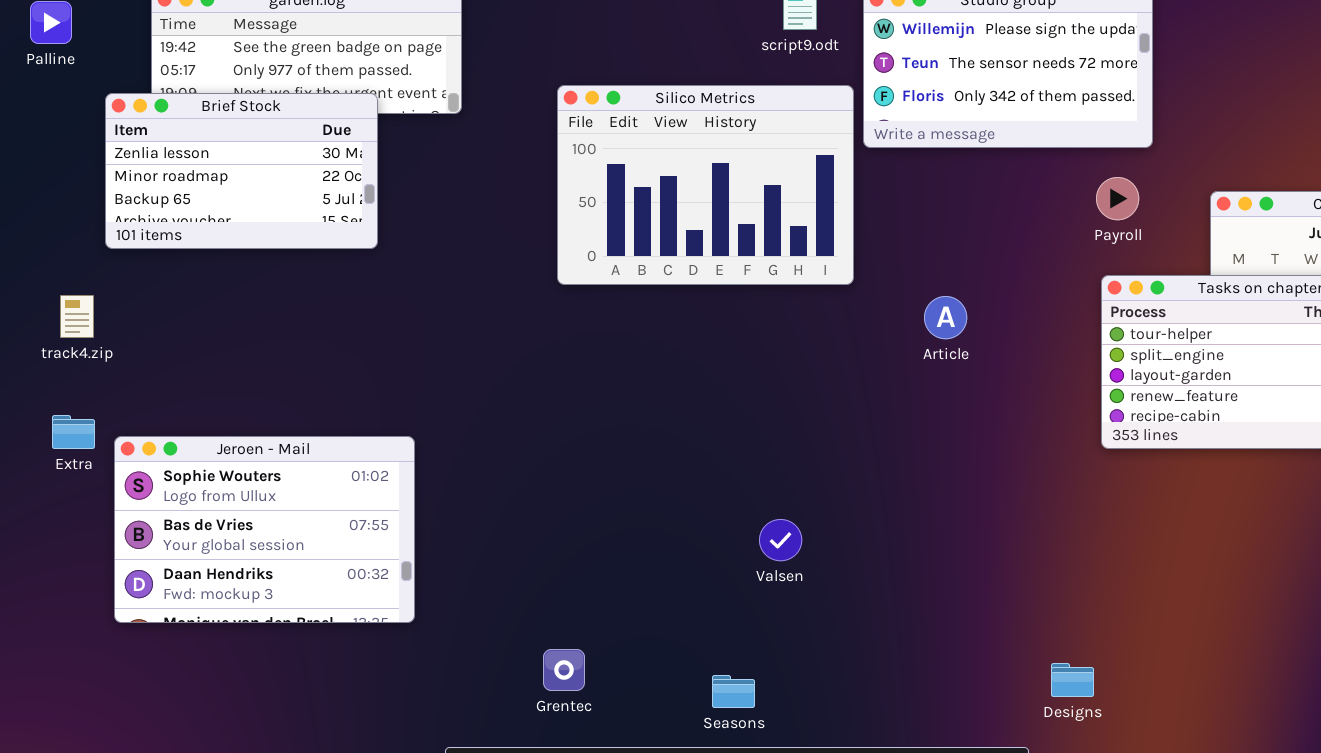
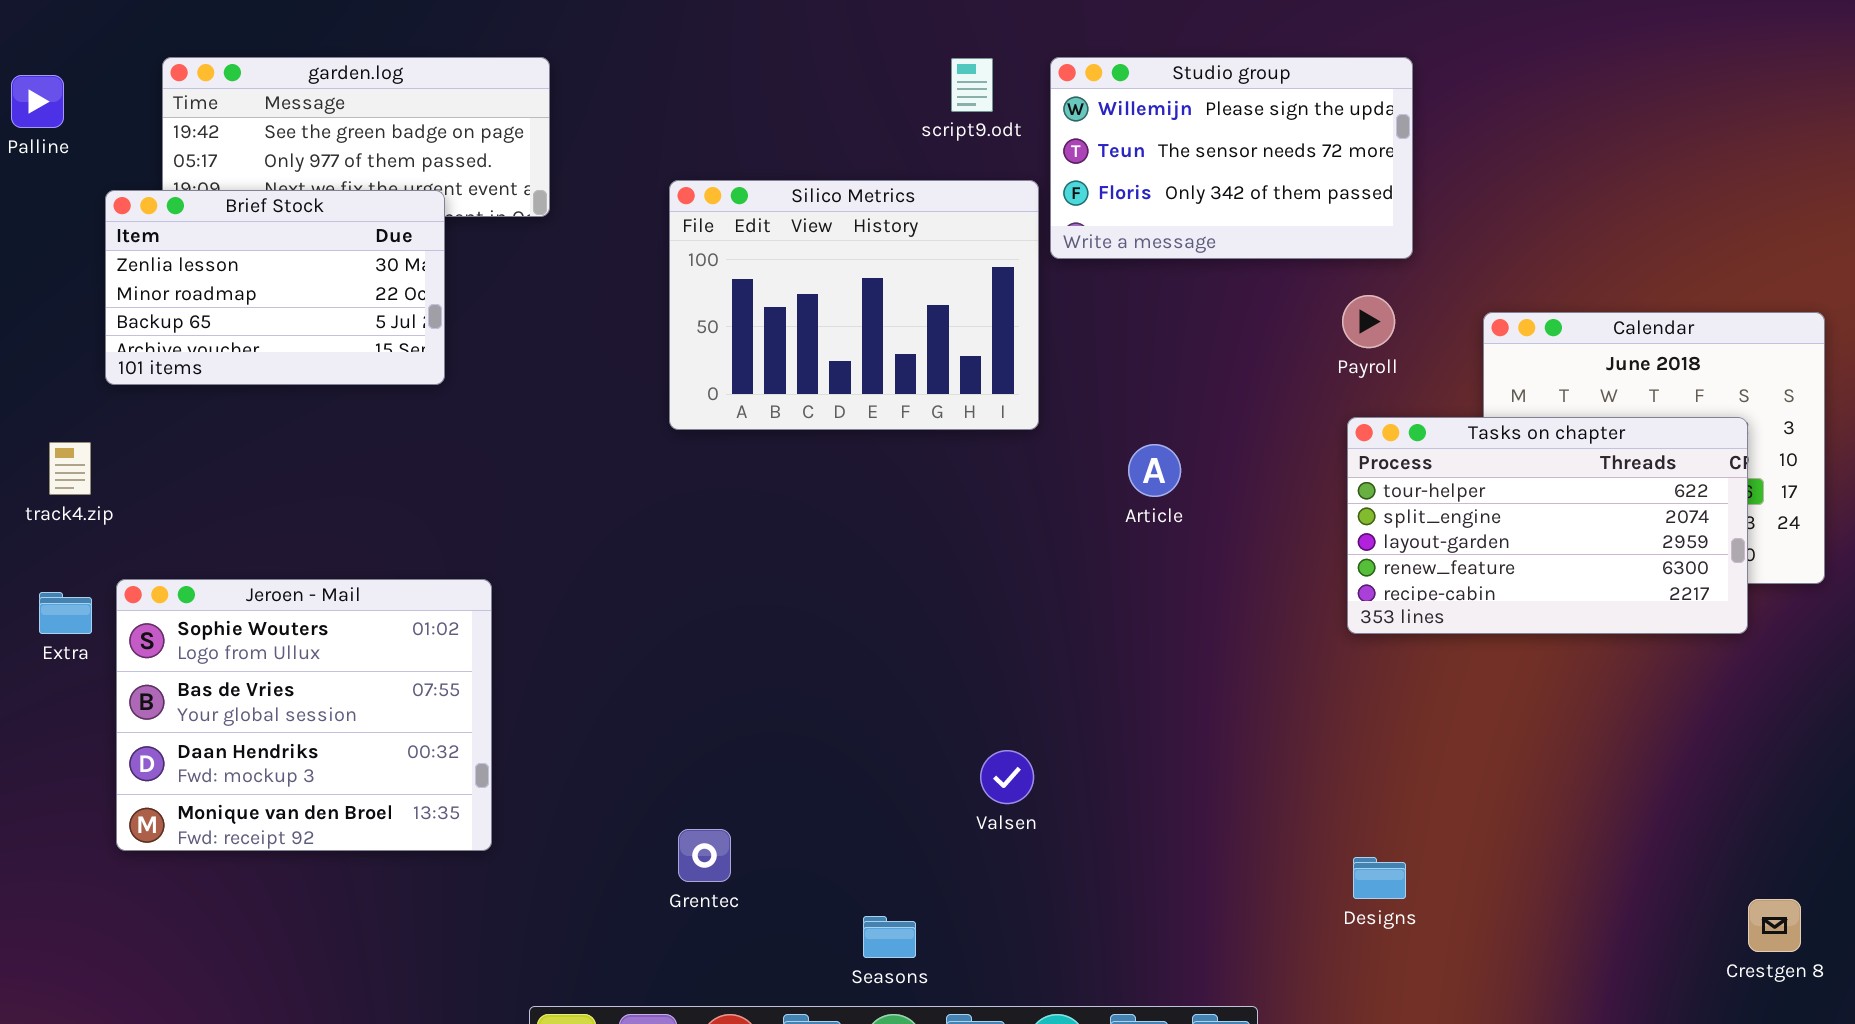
Jeroen - Mail: [114,436,415,623] -> [116,579,492,851], resized
Valsen: [759,519,802,561] -> [980,750,1034,804], moved
Grentec: [543,649,585,691] -> [678,829,731,882], moved
Designs: [1051,663,1094,697] -> [1353,857,1406,899], moved

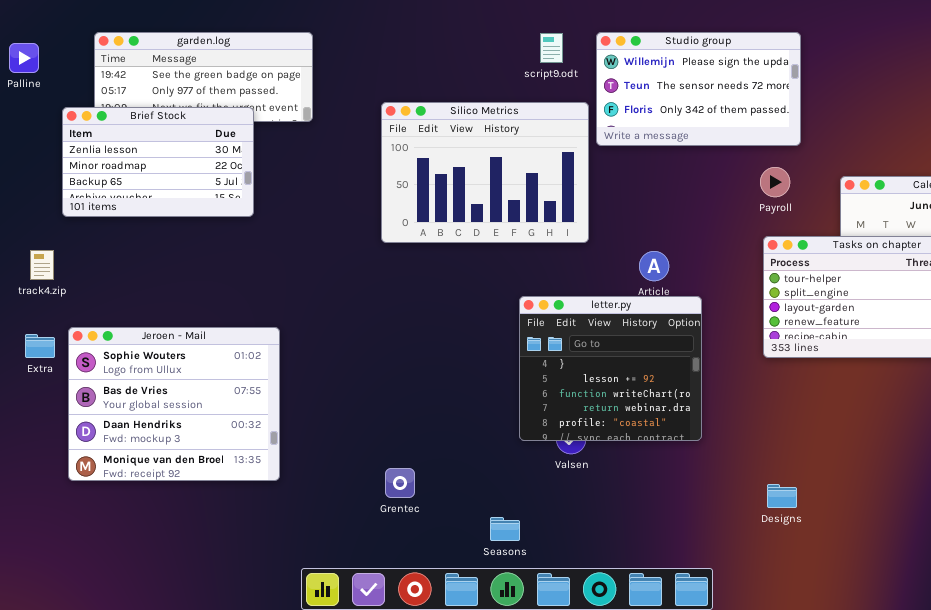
letter.py: none -> [519,296,702,441], opened

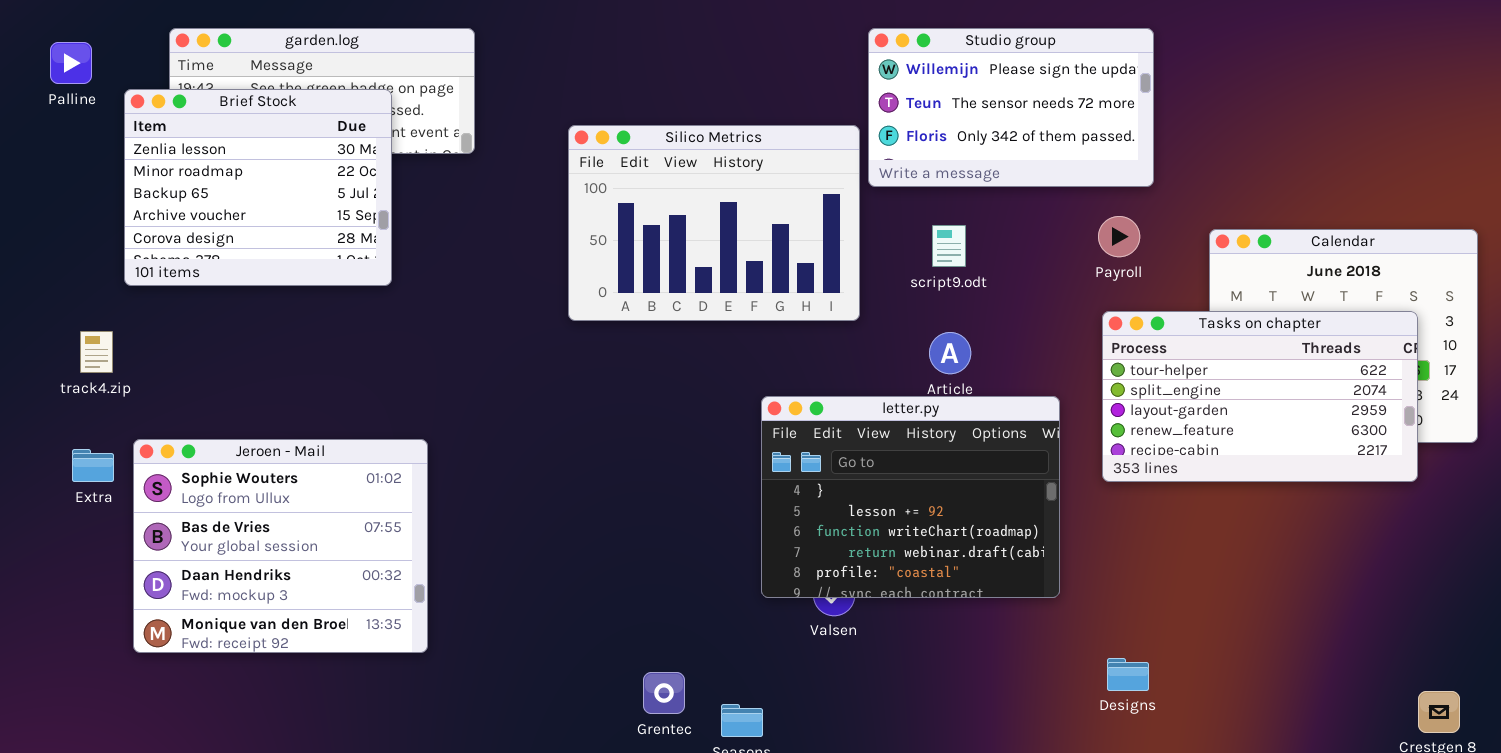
script9.odt: [540,33,563,63] -> [932,225,966,267], moved
Brief Stock: [62,107,254,217] -> [124,89,392,286], resized
letter.py: [519,296,702,441] -> [761,396,1060,598], resized
Grentec: [385,468,415,498] -> [643,672,685,714], moved

